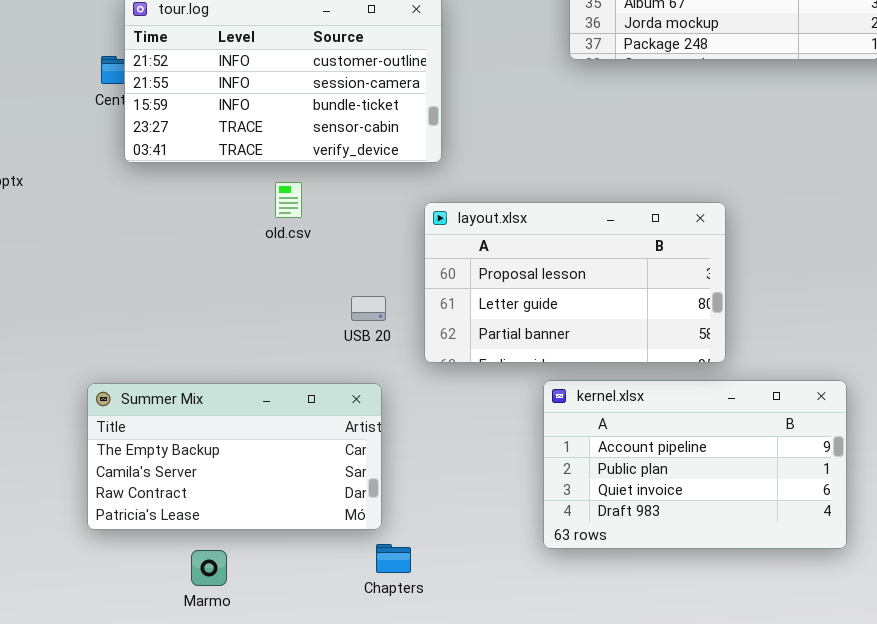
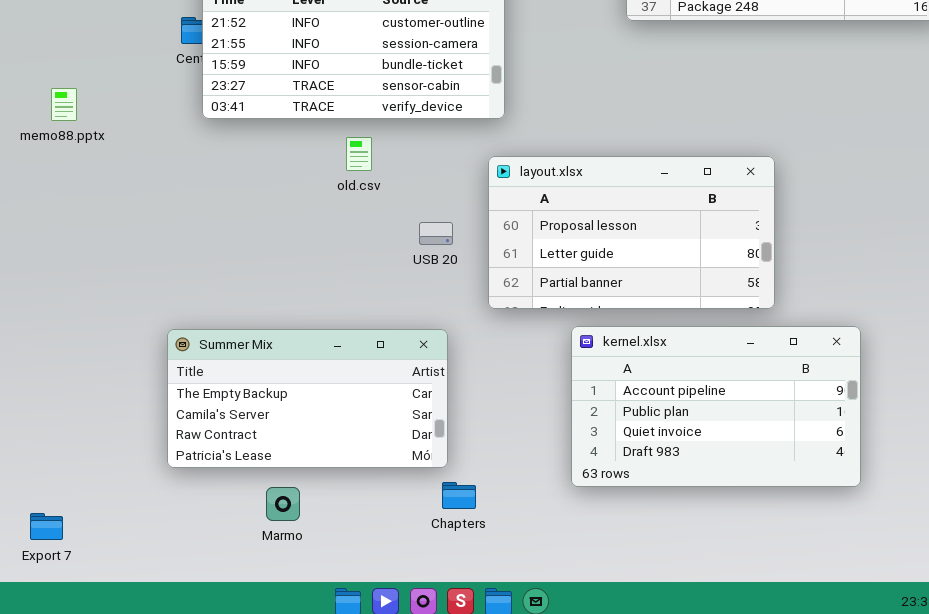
USB 20: [351,296,386,321] -> [419,222,453,245], moved
kernel.xlsx: [543,380,847,549] -> [571,326,861,487], moved

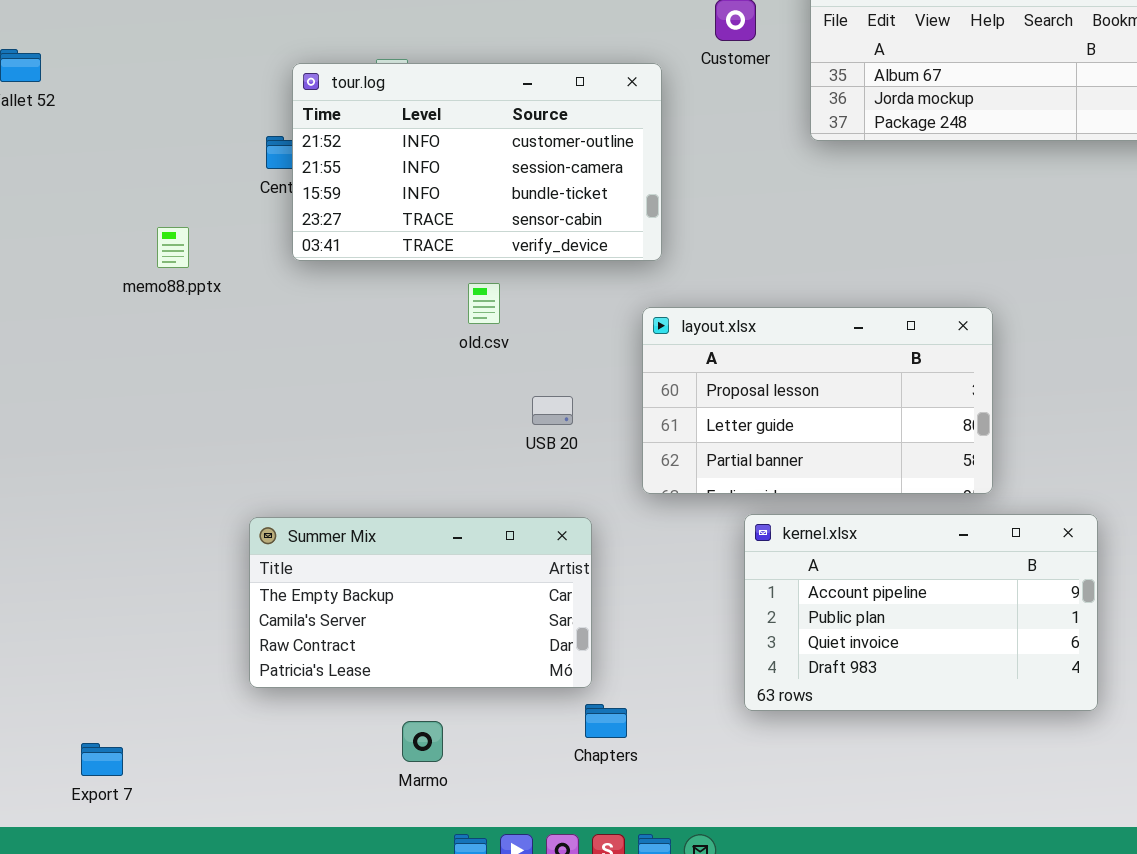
memo88.pptx: [51,88,77,121] -> [157,227,189,268], moved
USB 20: [419,222,453,245] -> [532,396,573,425], moved
Marmo: [266,487,300,521] -> [402,721,443,762], moved

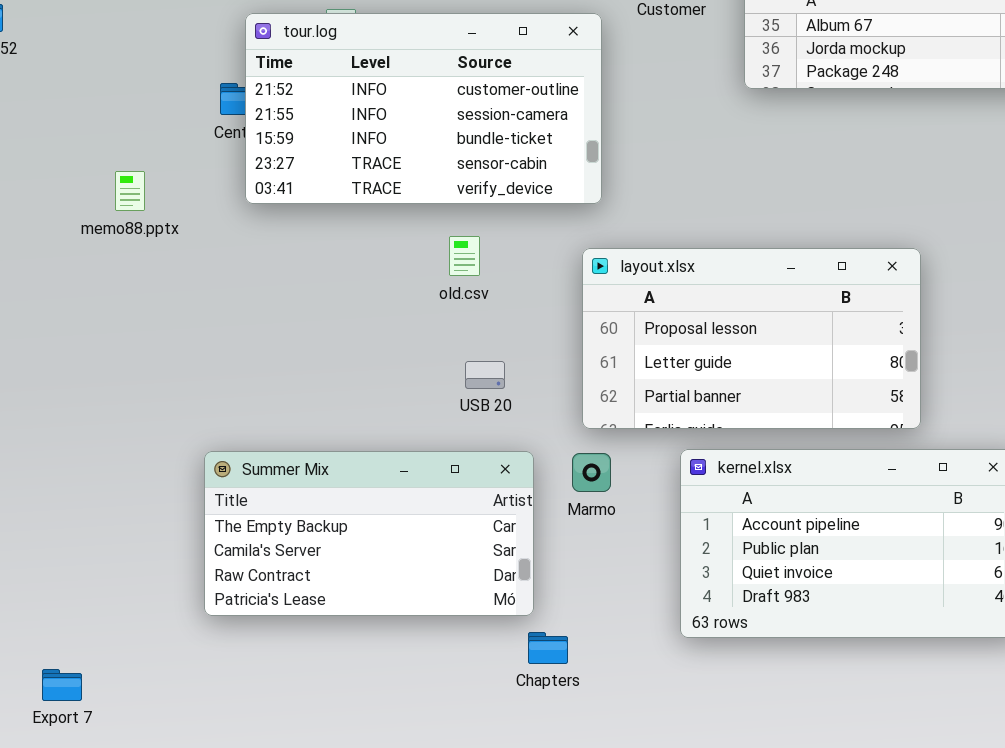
old.csv: [468,283,500,324] -> [449,236,480,276], moved
USB 20: [532,396,573,425] -> [465,361,505,389], moved
Marmo: [402,721,443,762] -> [572,453,611,492], moved

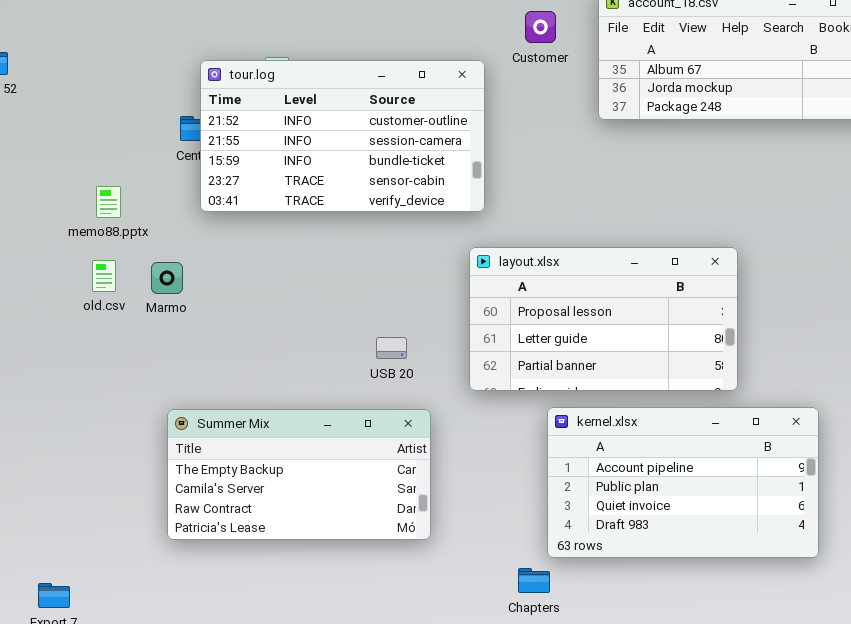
old.csv: [449,236,480,276] -> [92,260,116,292], moved
Marmo: [572,453,611,492] -> [151,262,183,294], moved
Chapters: [528,632,568,664] -> [518,568,550,593], moved

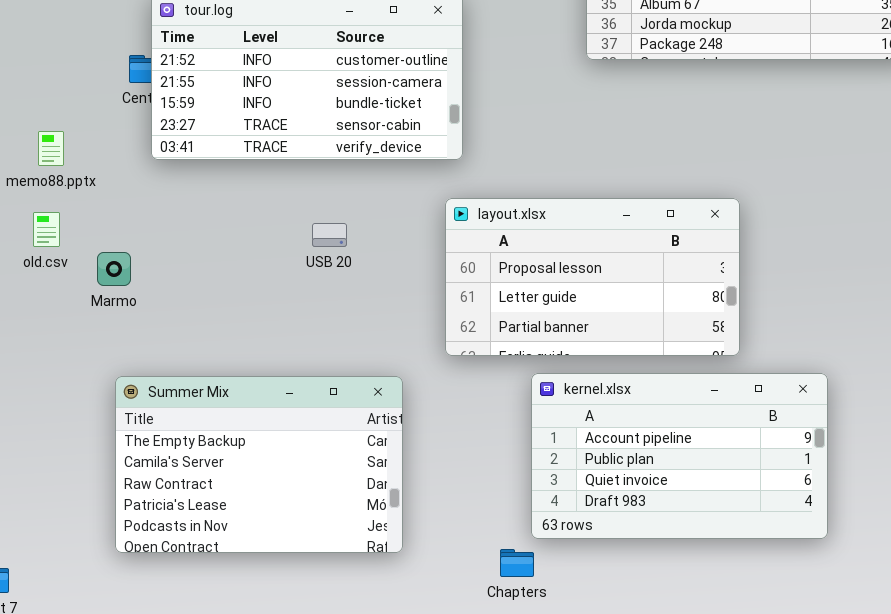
Marmo: [151,262,183,294] -> [97,252,131,286], moved
USB 20: [376,337,407,359] -> [312,223,347,247], moved
Summer Mix: [167,409,431,540] -> [115,376,403,553], resized

